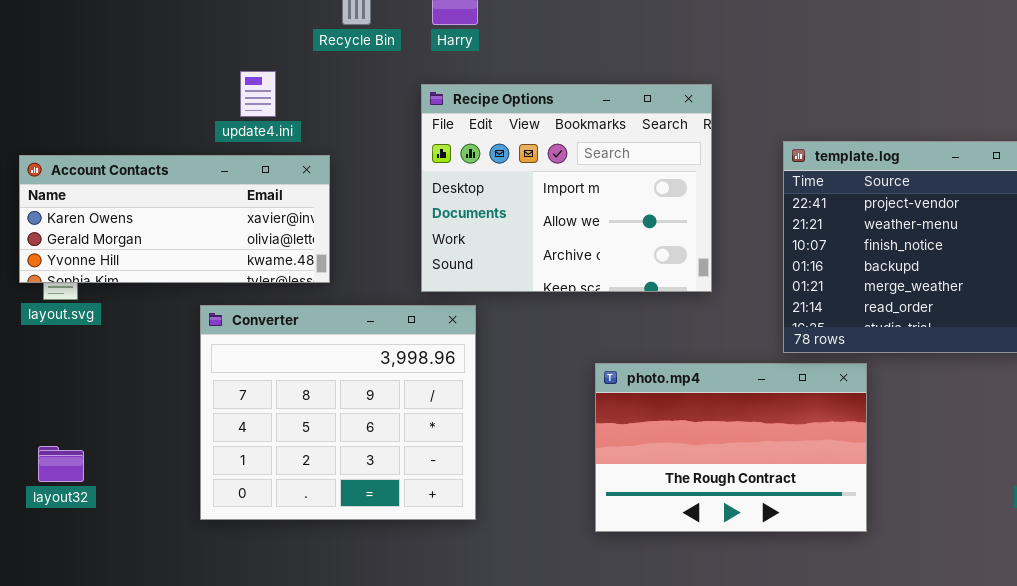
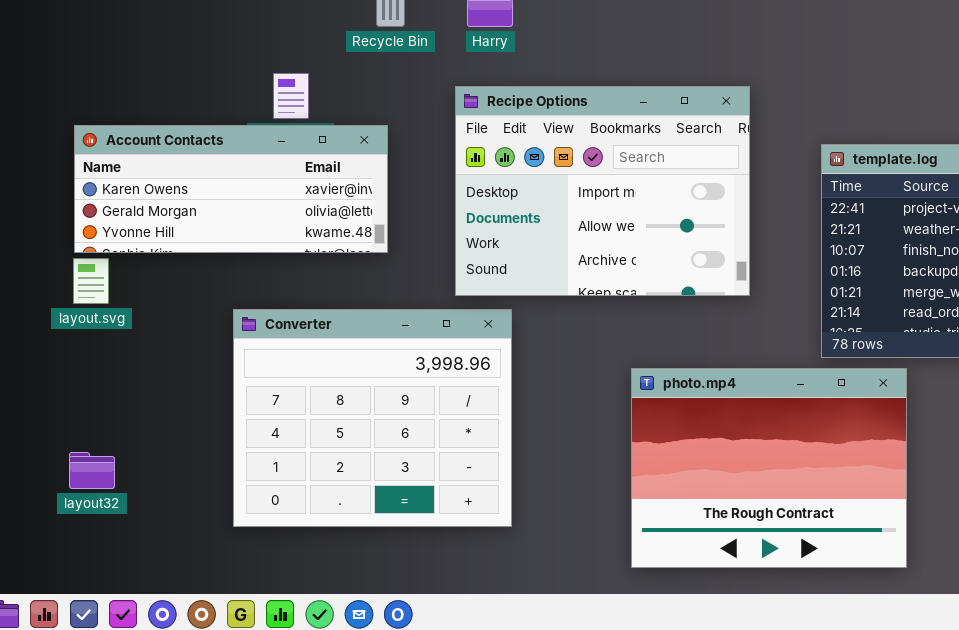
Account Contacts: [19,155,330,283] -> [74,125,388,253], moved
photo.mp4: [595,363,867,532] -> [631,368,907,568], resized

